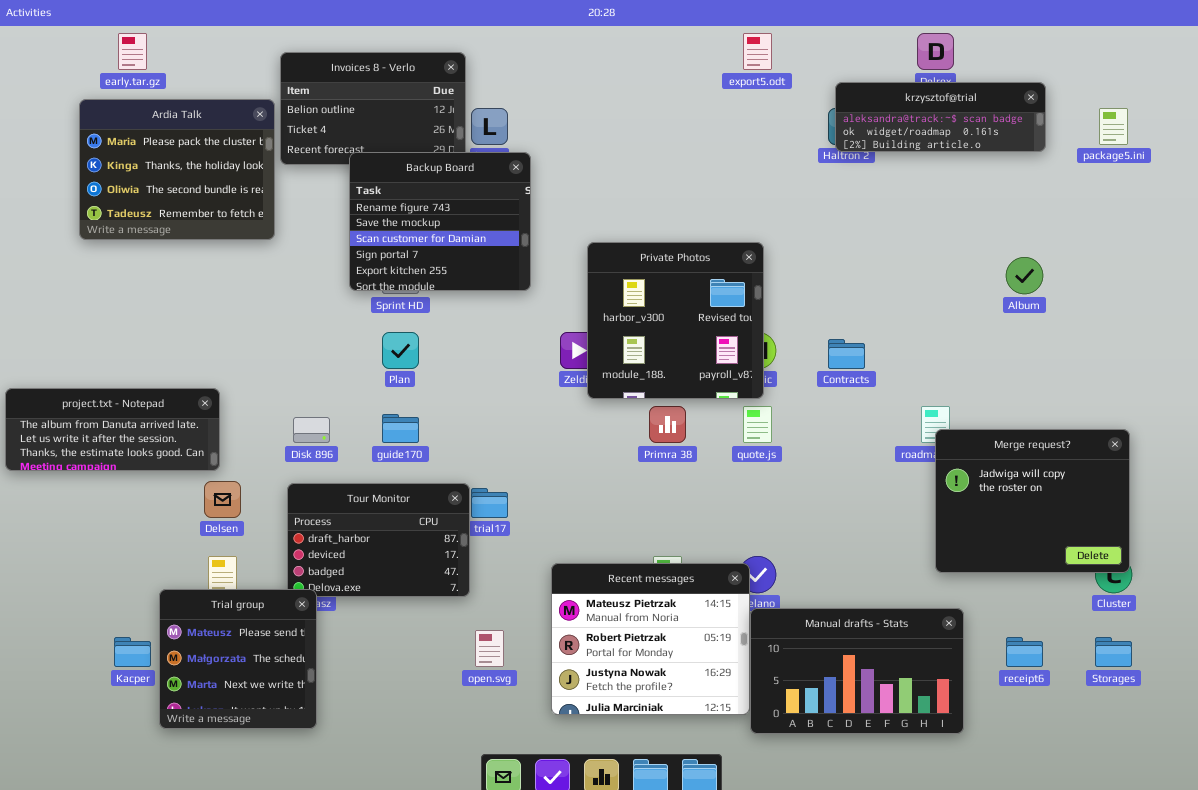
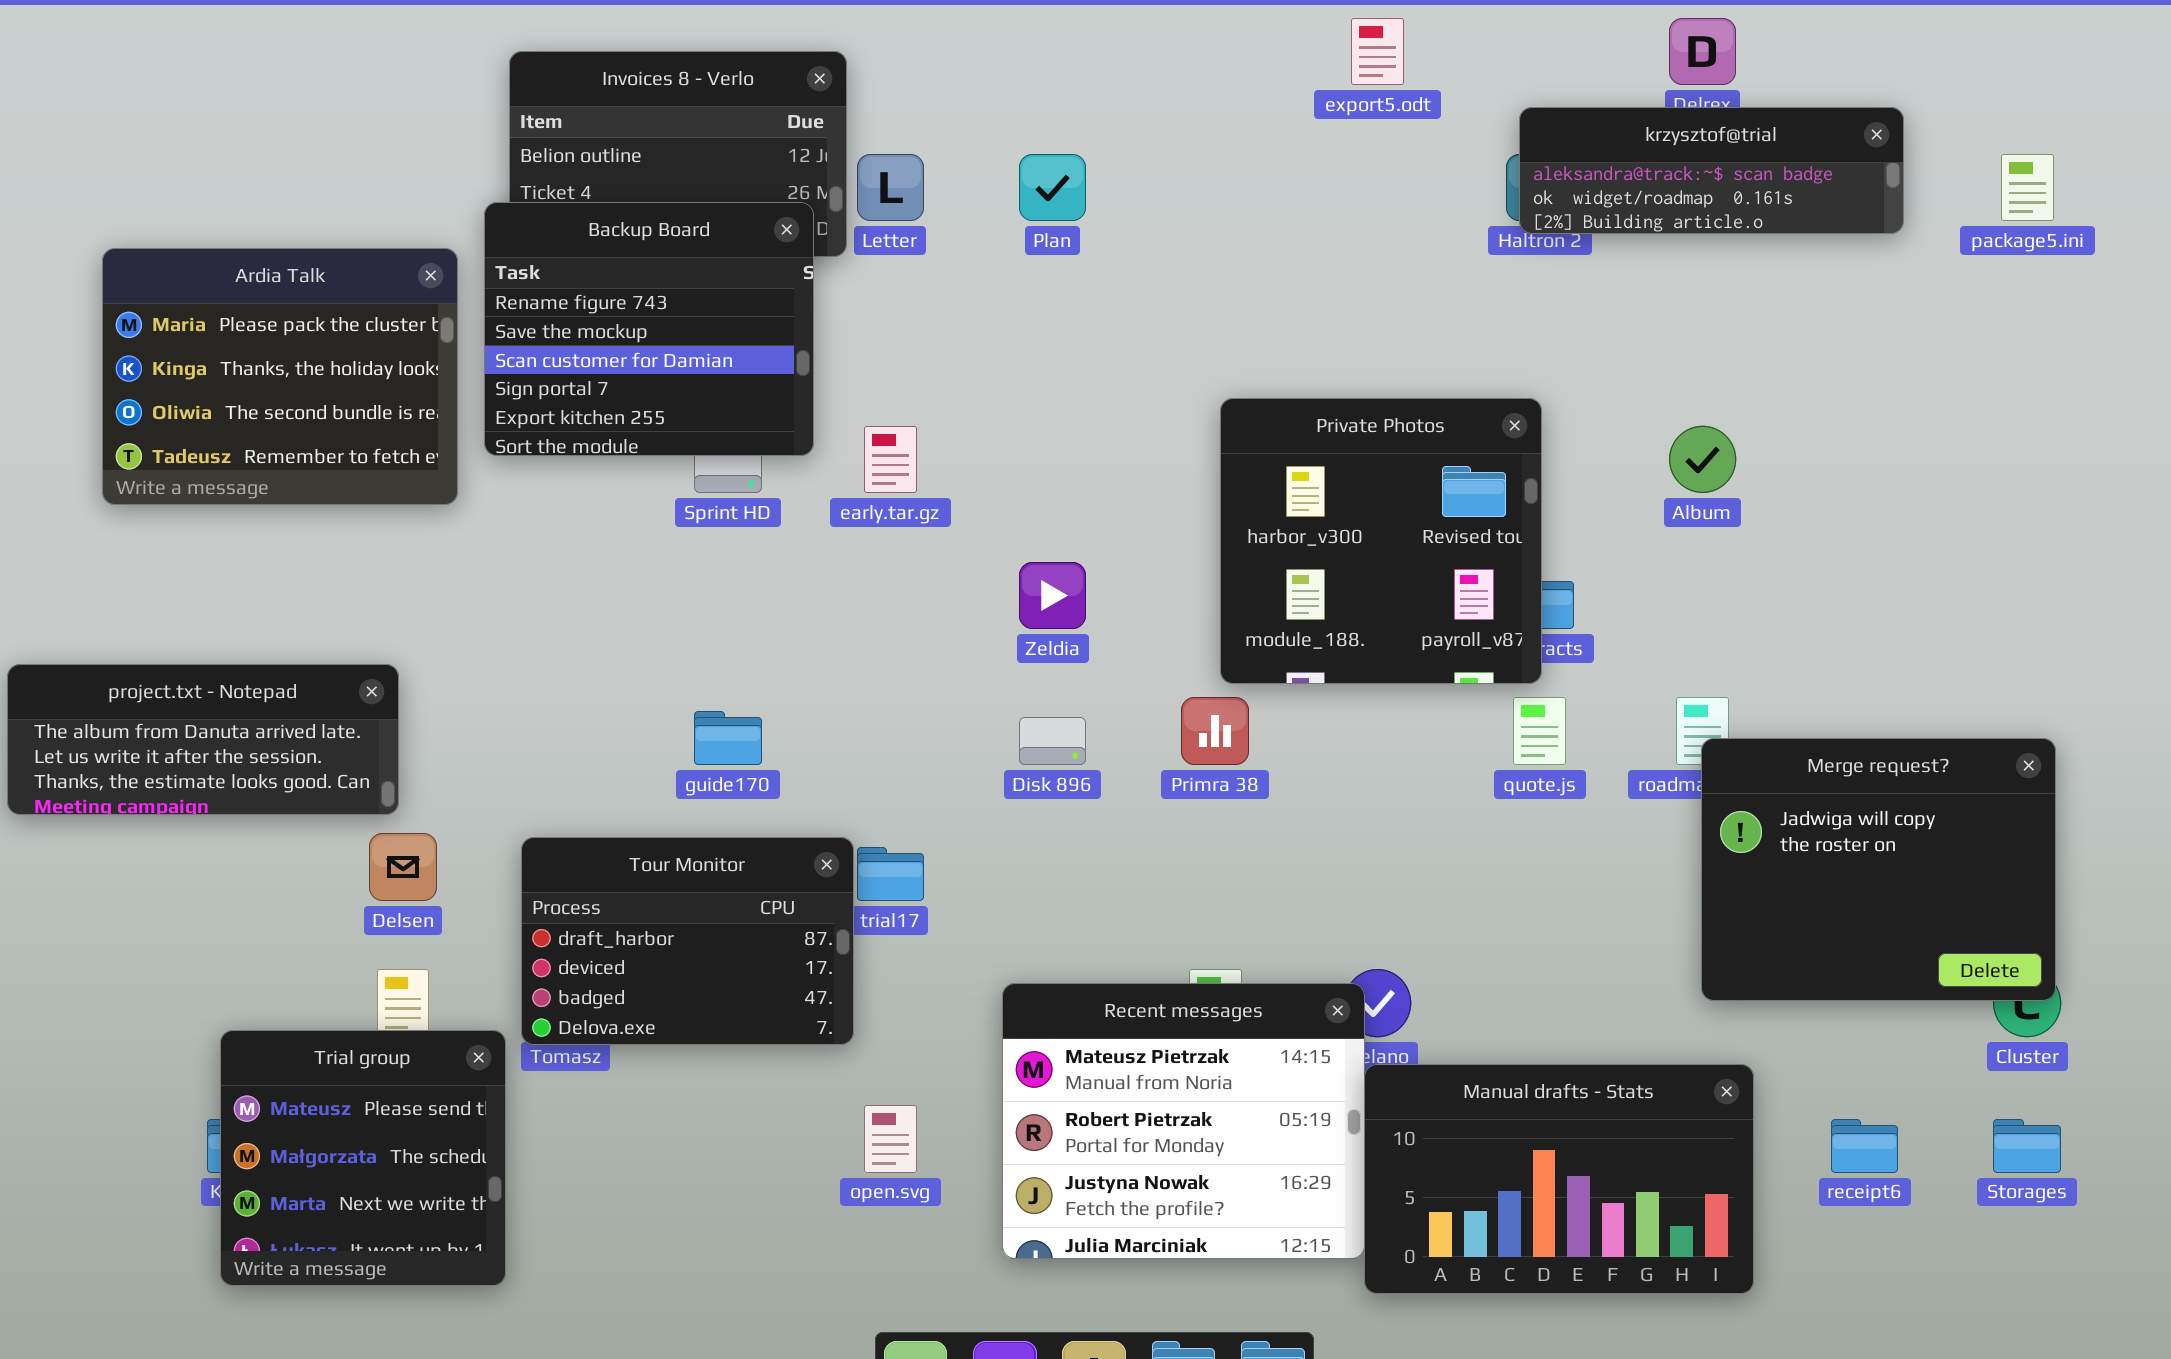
early.tar.gz: [118,33,147,70] -> [864,426,917,493], moved
Ardia Talk: [79,99,275,240] -> [102,248,458,505], moved
Backup Board: [349,152,531,291] -> [484,202,814,456], moved
Private Photos: [587,242,764,399] -> [1220,398,1542,684], moved
Album: [1006,257,1043,294] -> [1669,426,1736,493], moved
Plan: [382,332,419,369] -> [1019,154,1086,221], moved
quote.js: [743,406,772,443] -> [1513,697,1566,765], moved
Disk 896: [293,417,330,443] -> [1019,717,1086,765], moved
Trial group: [159,589,317,729] -> [220,1030,506,1286], moved

